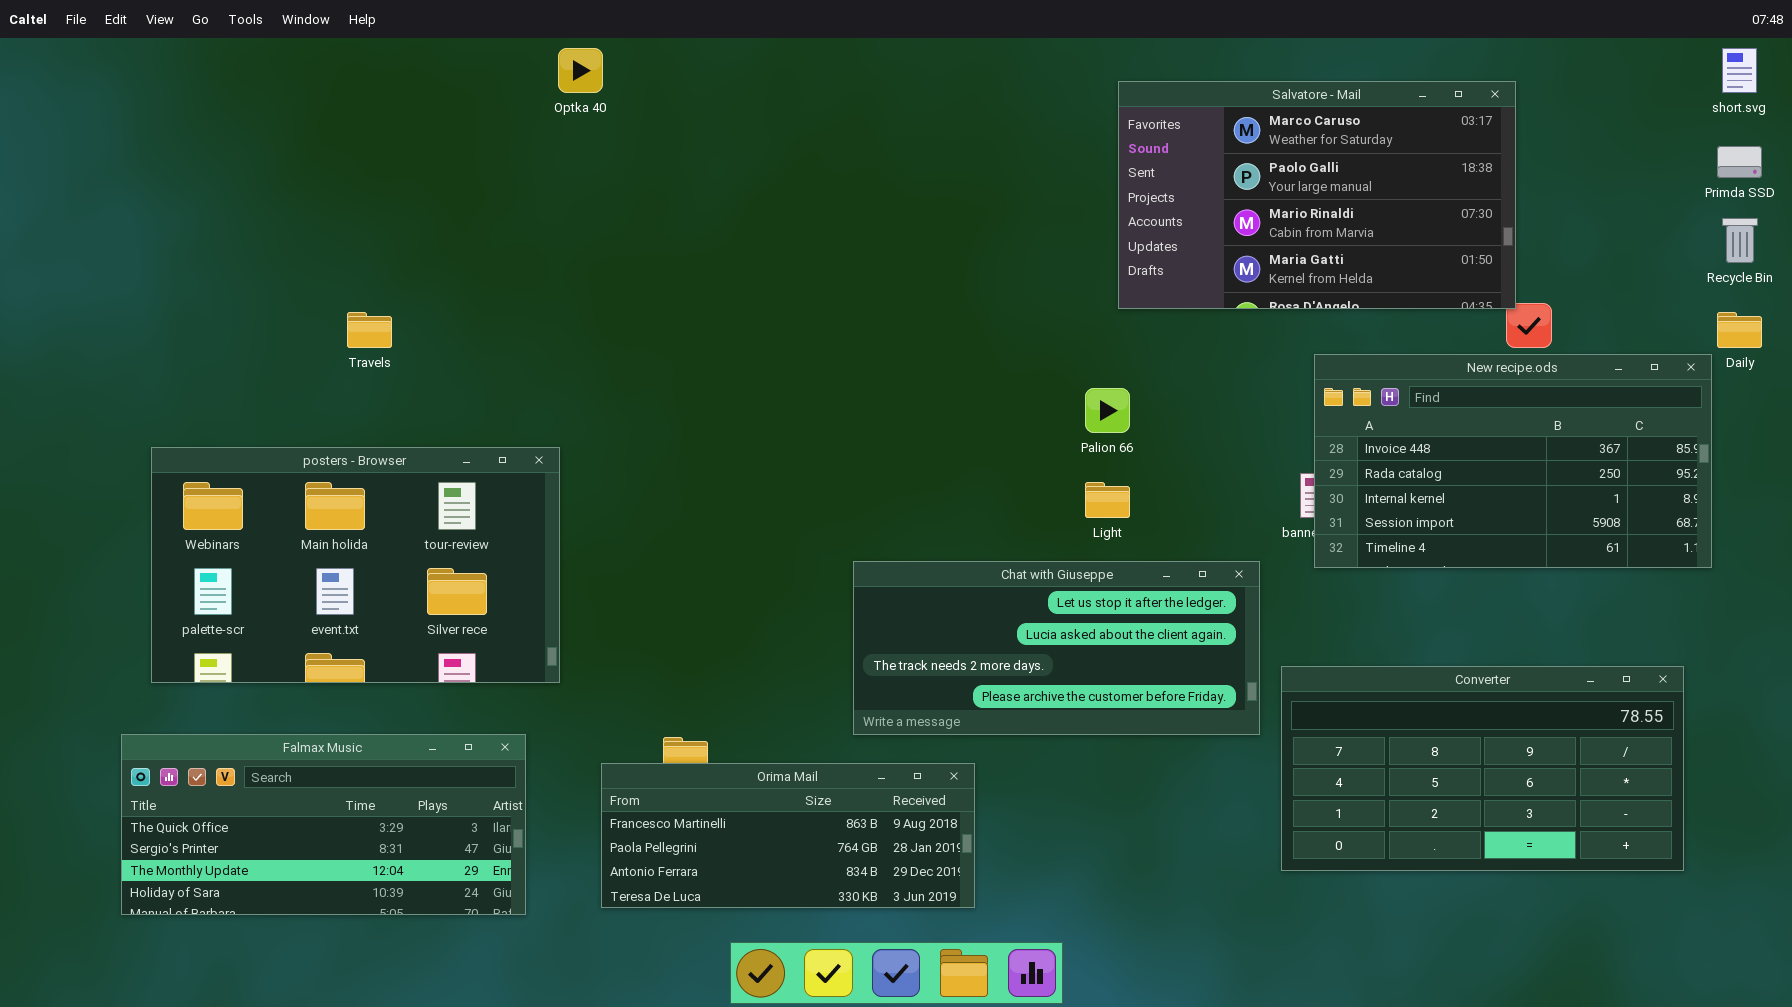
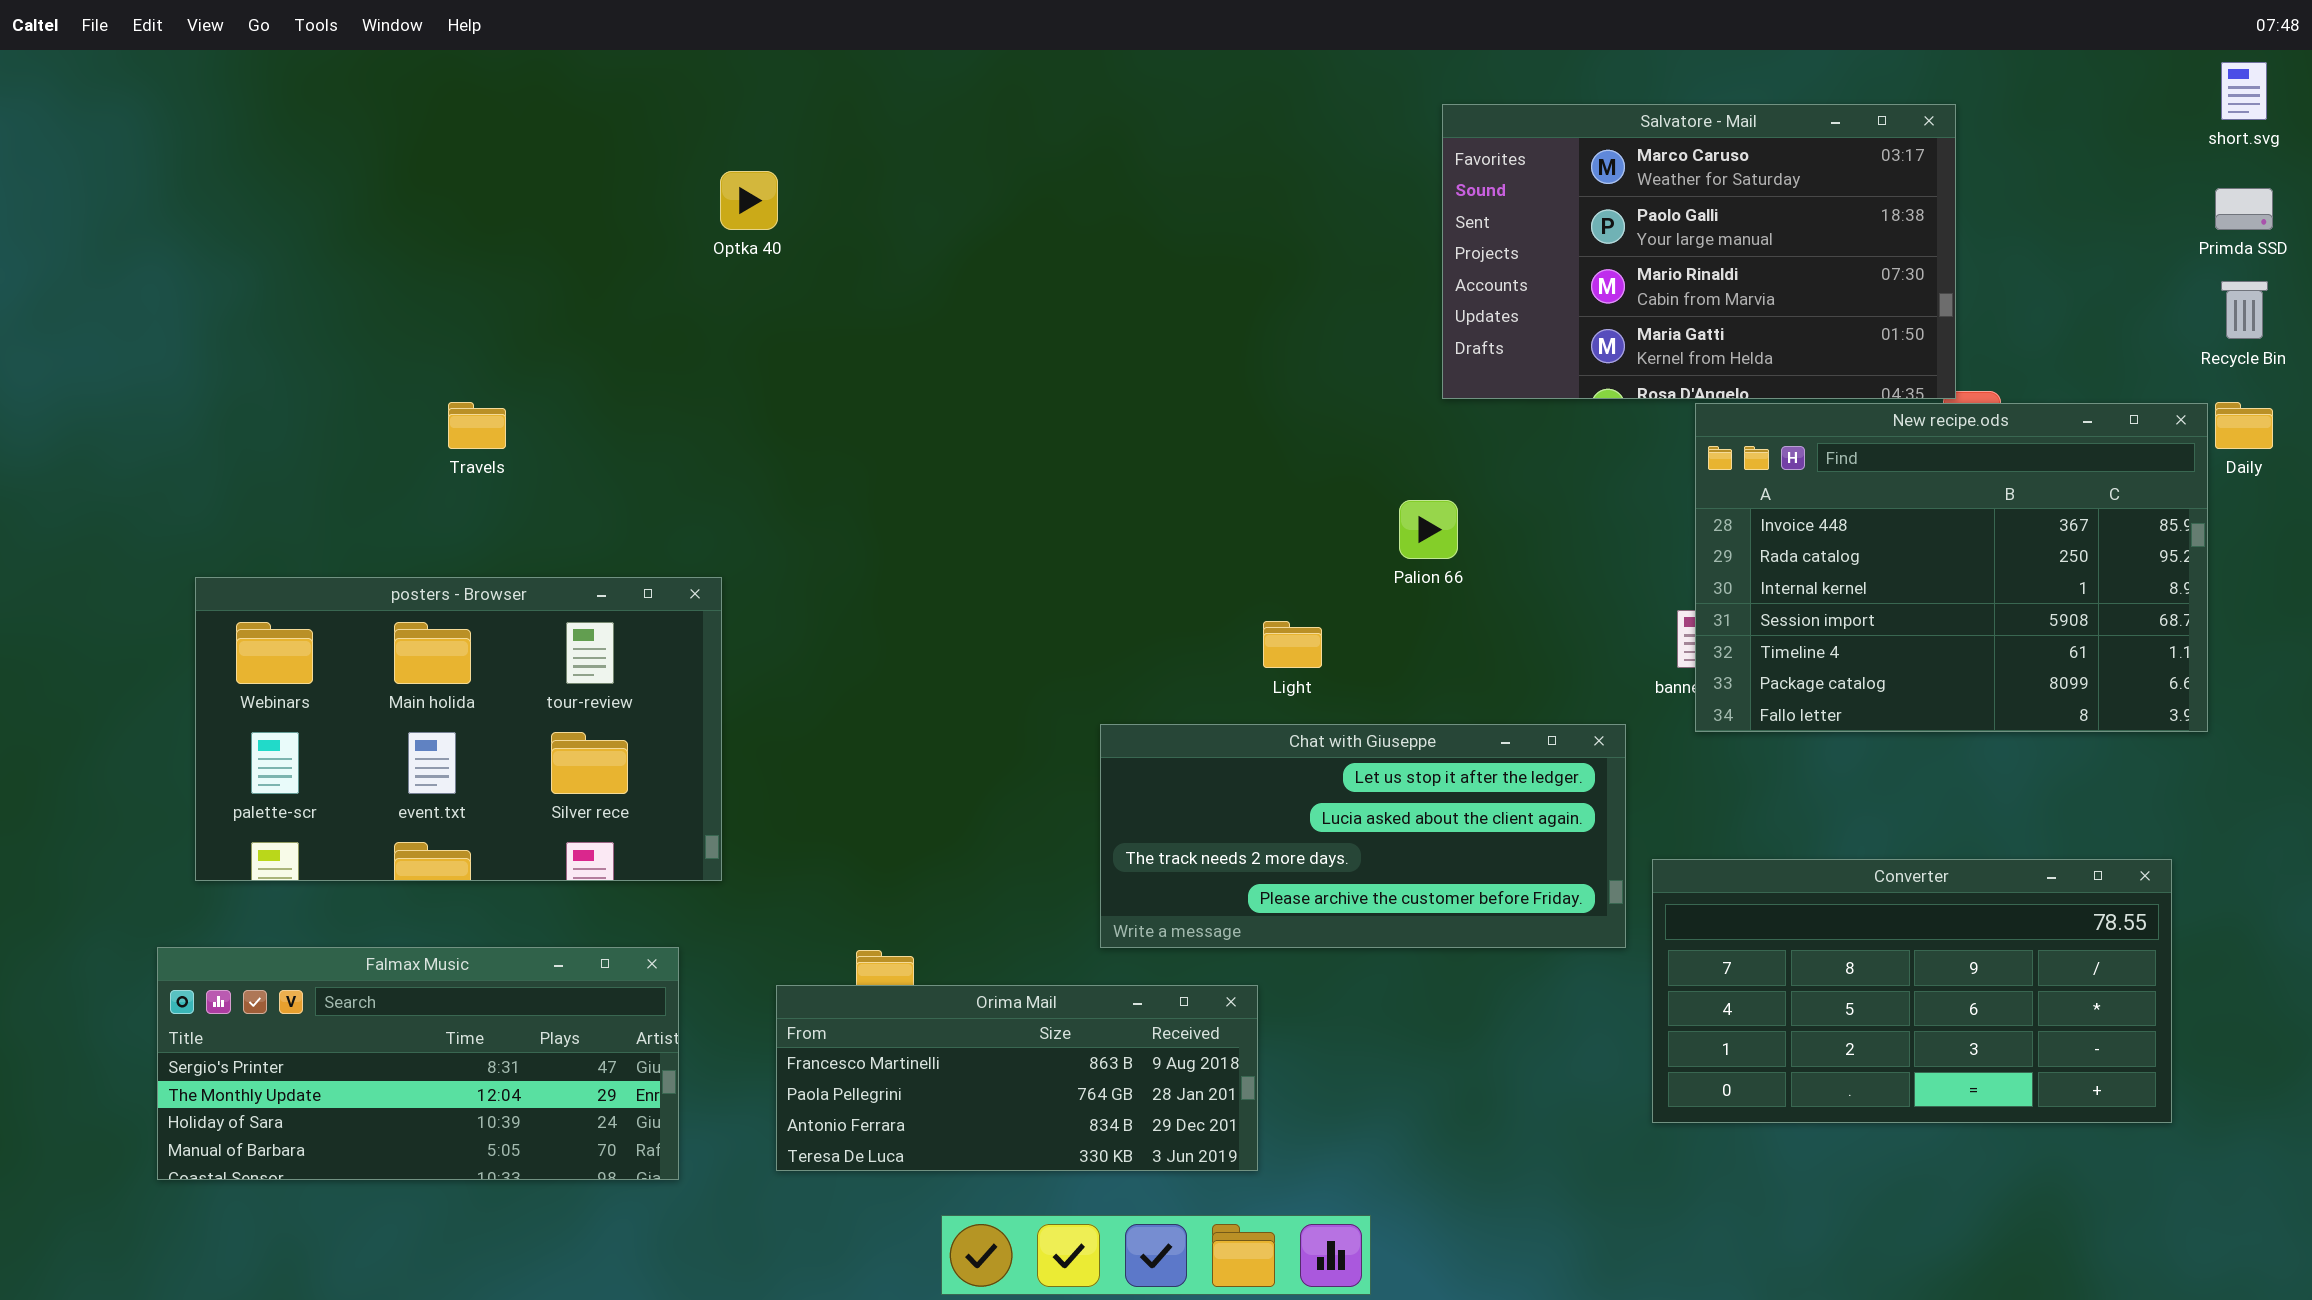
Optka 40: [558,48,603,93] -> [720,171,778,230], moved
New recipe.ods: [1314,354,1712,568] -> [1695,403,2208,732], resized
Light: [1085,482,1130,518] -> [1263,621,1322,668], moved
Falmax Music: [121,734,526,915] -> [157,947,679,1180], scrolled down 1 row

